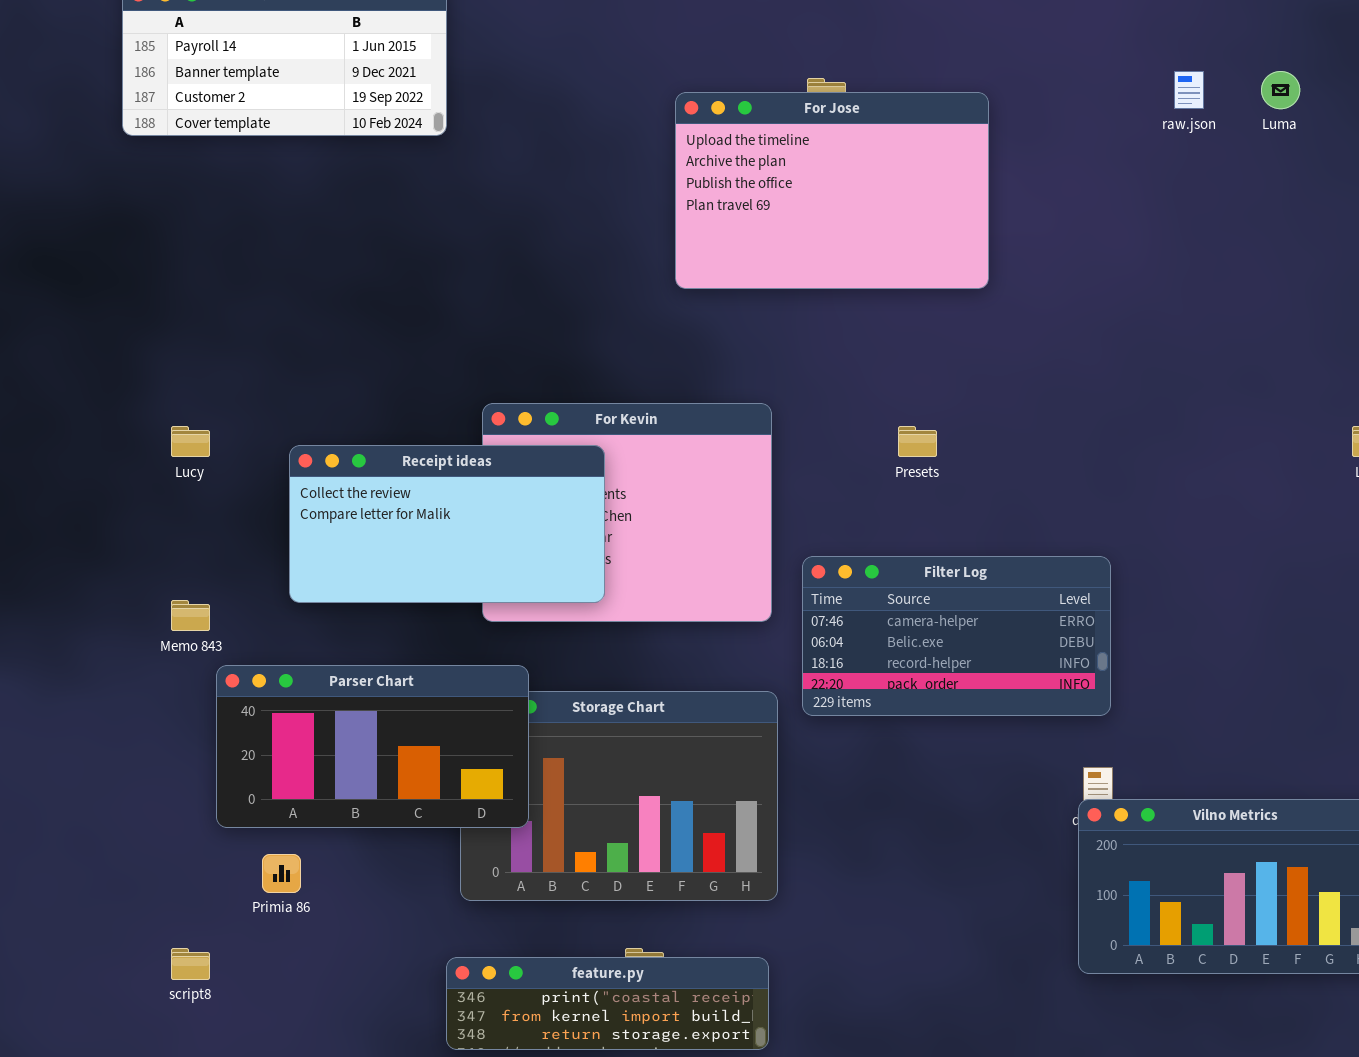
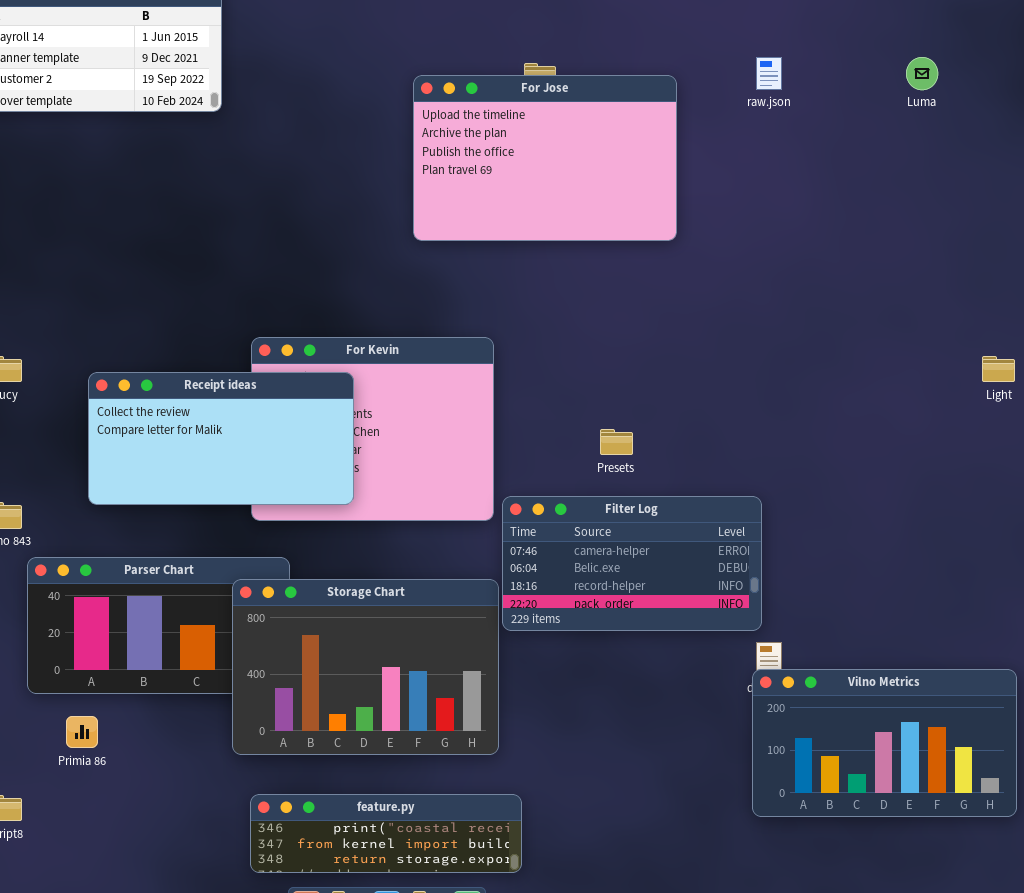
raw.json: [1174,71,1204,109] -> [756,57,782,90], moved
Presets: [898,426,937,457] -> [600,429,633,455], moved
Filter Log: [802,556,1111,716] -> [502,496,762,631], moved
Storage Chart: [460,691,778,901] -> [232,579,499,755], raised
feature.py: [446,957,769,1050] -> [250,794,522,873], moved

